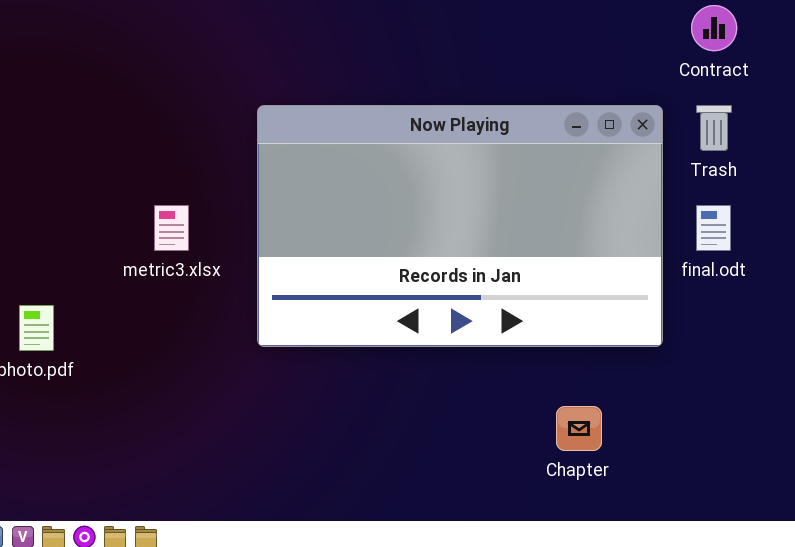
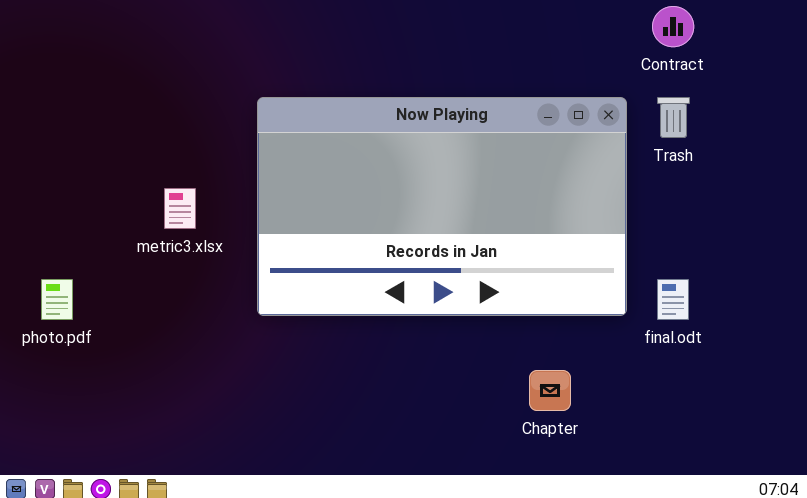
final.odt: [696,205,731,251] -> [657,279,689,320], moved

